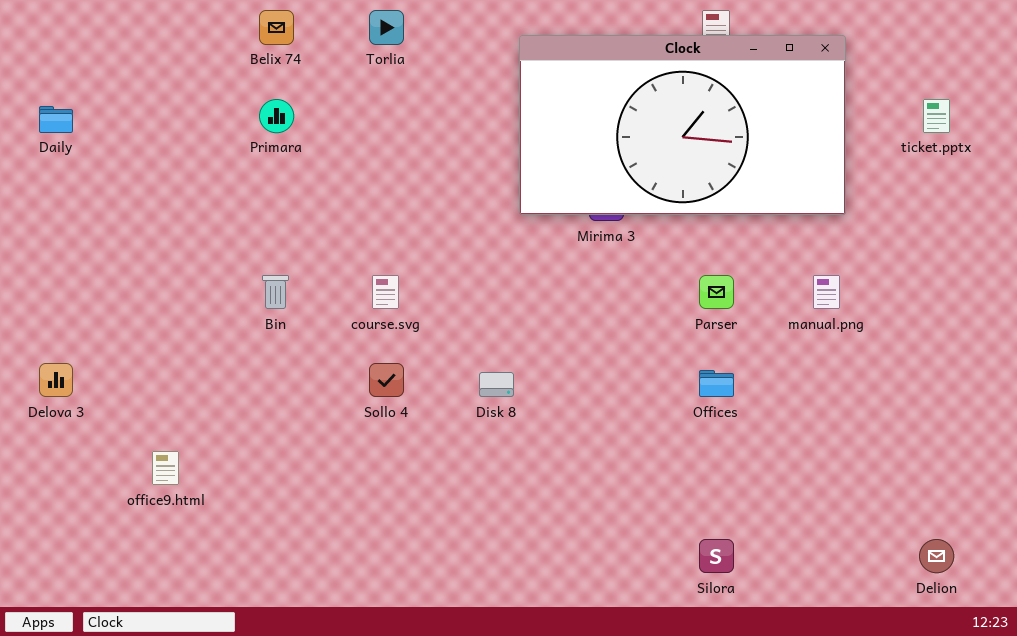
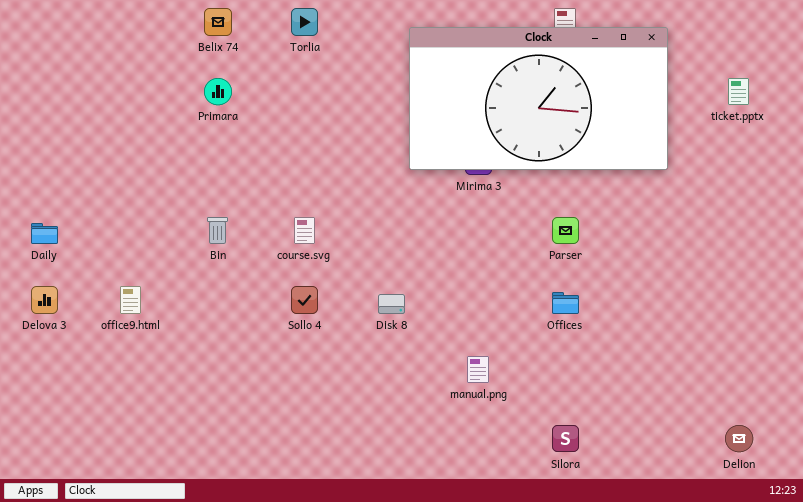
Daily: [39,106,73,133] -> [31,223,58,244], moved
manual.png: [813,275,840,309] -> [467,356,489,383], moved
office9.html: [152,451,179,485] -> [120,286,141,314], moved

